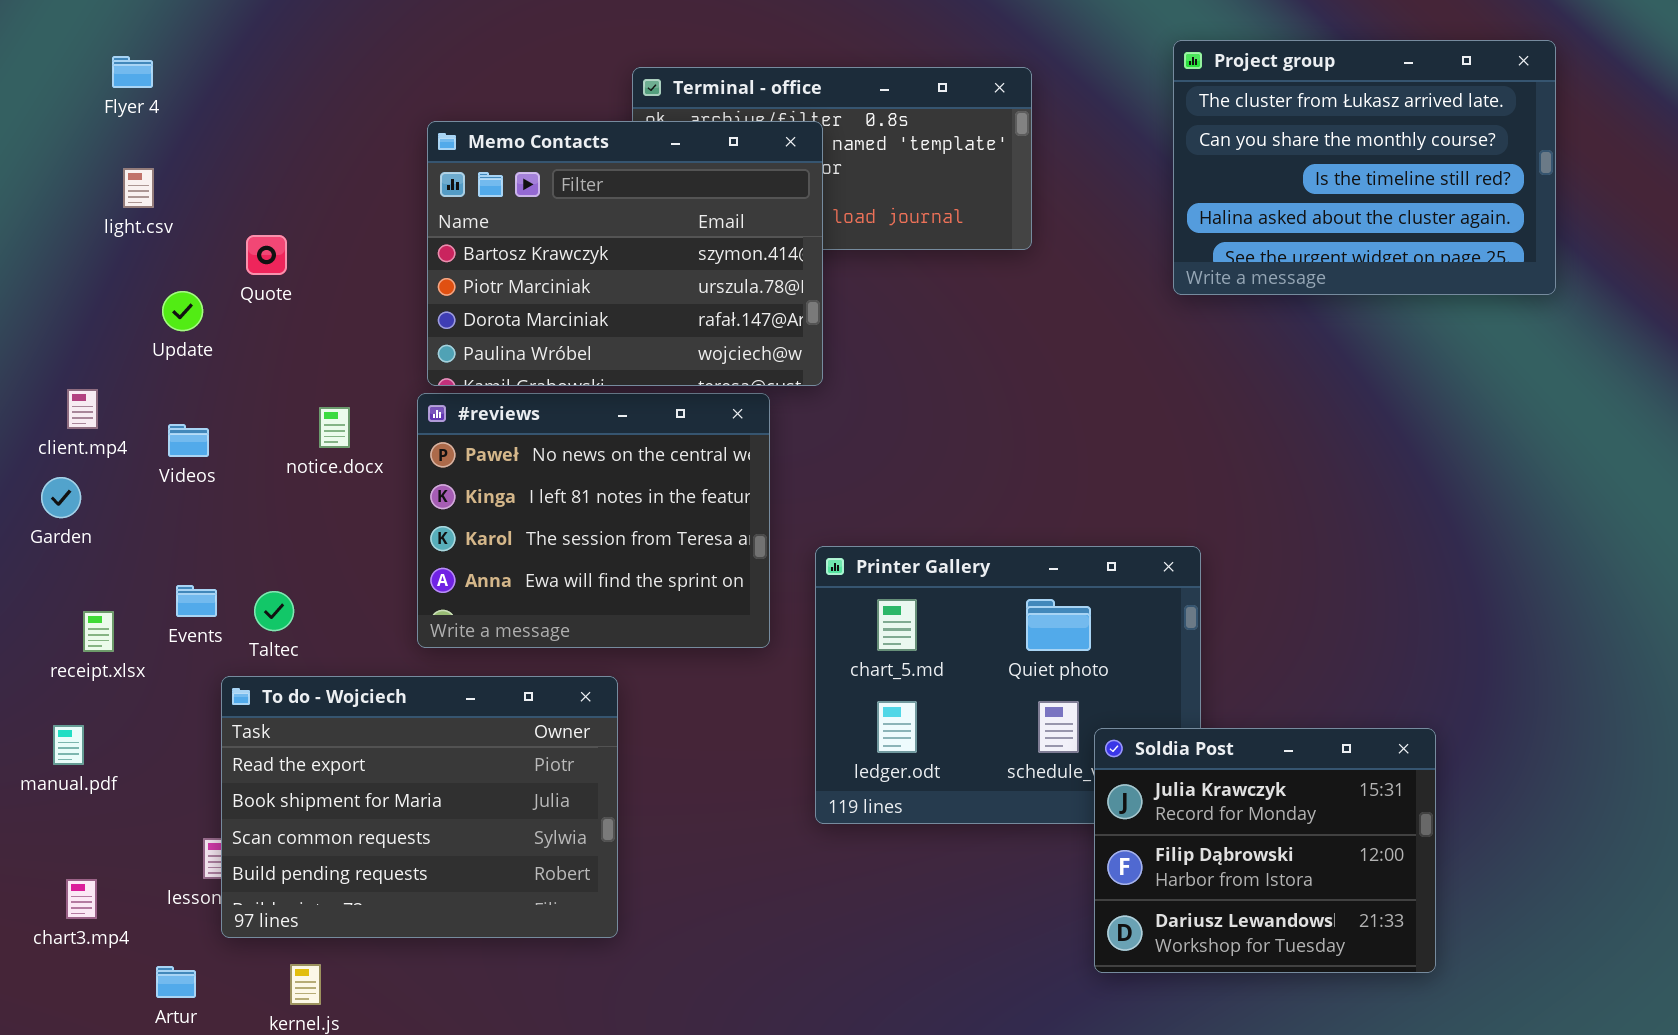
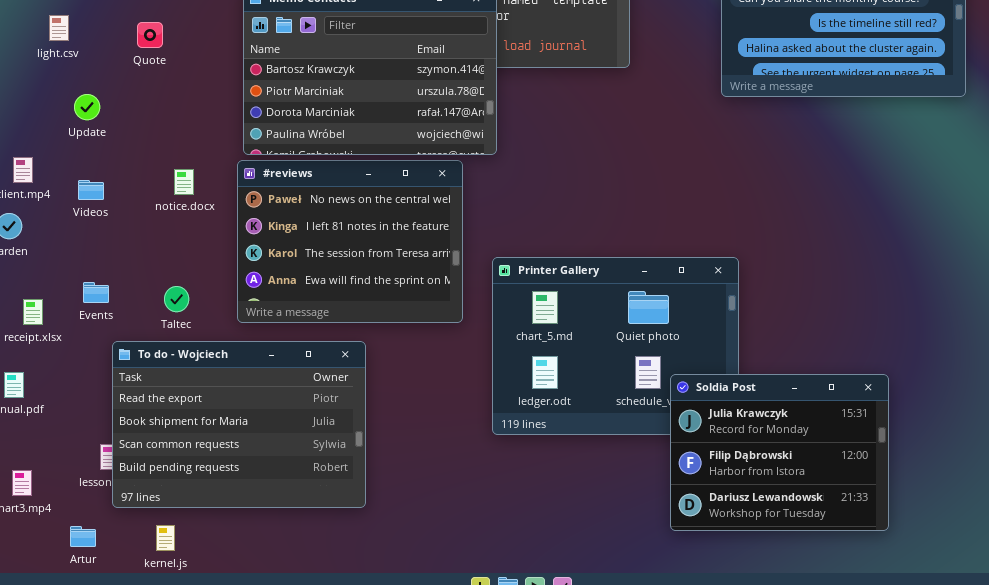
Quote: [246,235,287,275] -> [137,22,163,48], moved
Taltec: [254,591,294,631] -> [164,286,189,312], moved

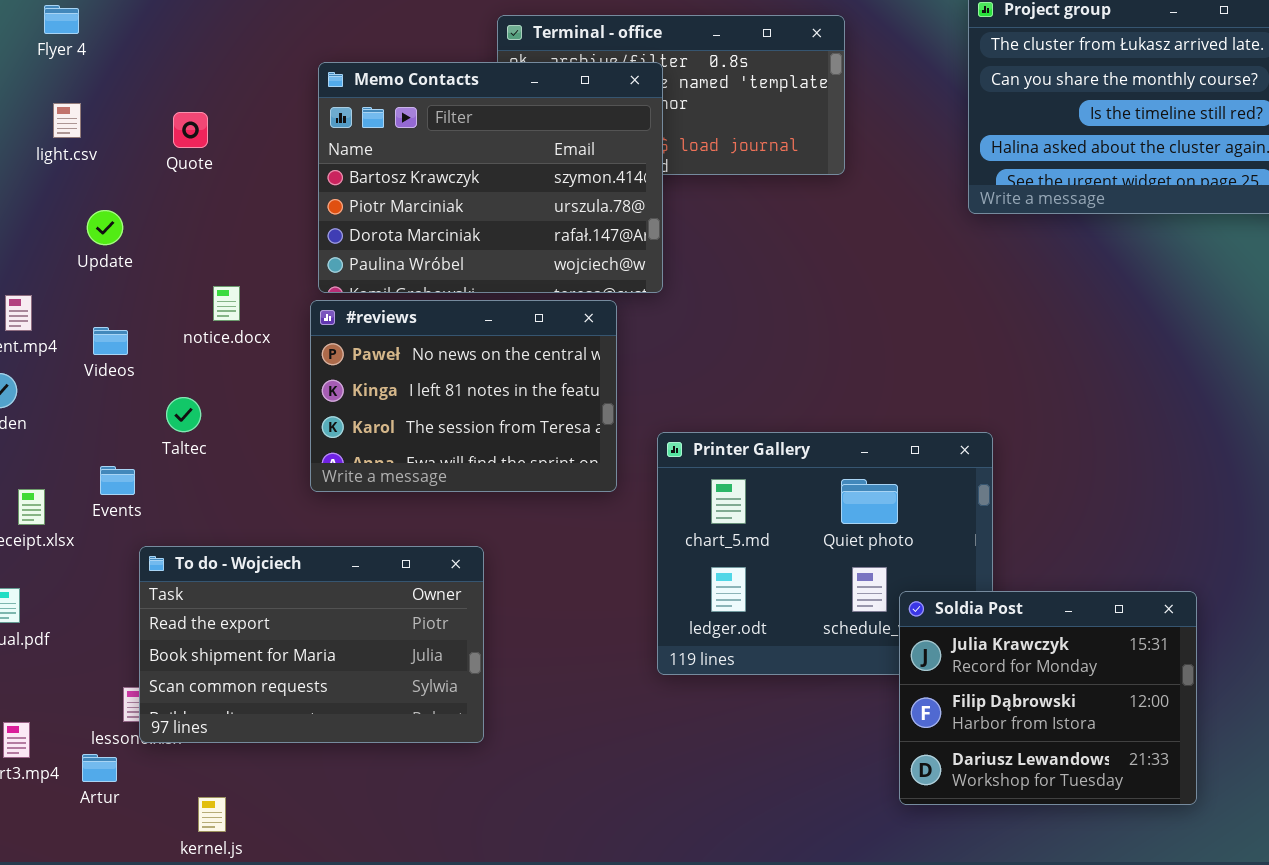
#reviews: [237,160,463,323] -> [310,300,617,492], resized
notice.docx: [174,169,194,195] -> [213,286,240,321], moved
Taltec: [164,286,189,312] -> [166,397,201,432], moved
To do - Wojciech: [112,341,366,508] -> [139,546,484,743], resized
Artur: [70,526,96,547] -> [82,754,117,782], moved

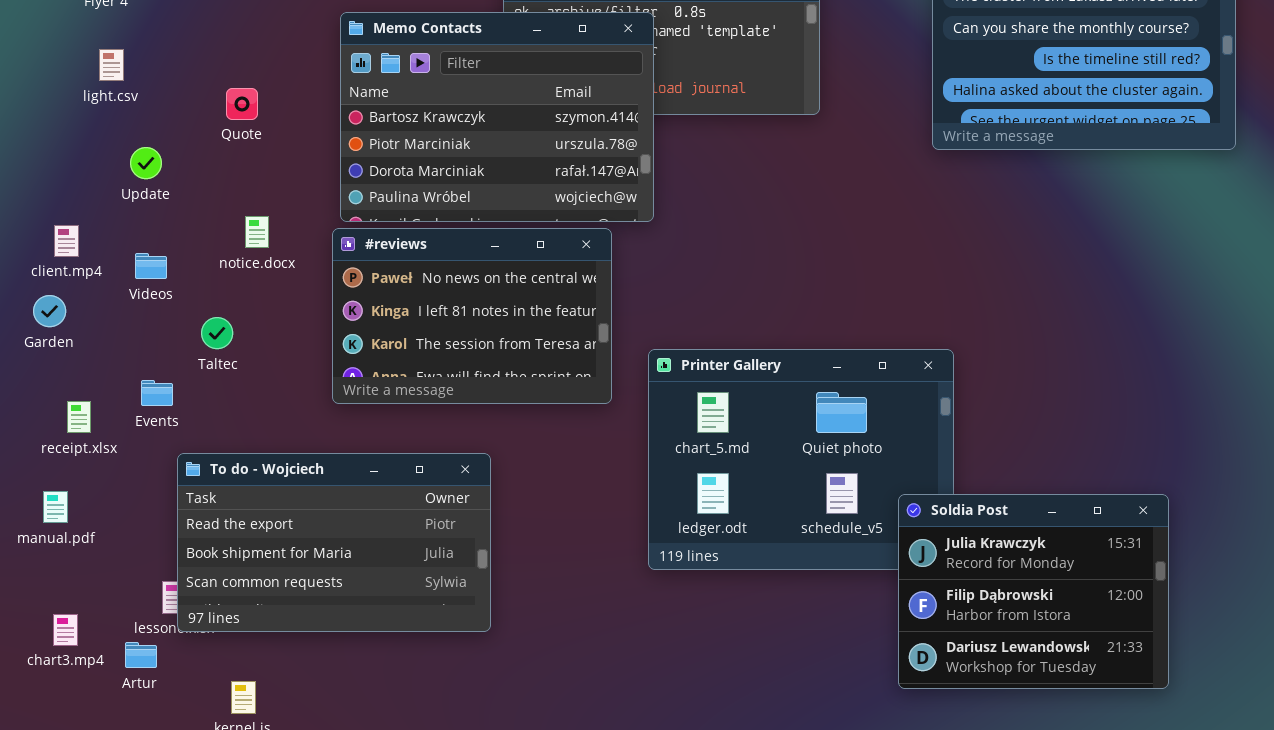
Quote: [173,112,208,148] -> [226,88,258,120], moved
Soldia Post: [899,591,1197,805] -> [898,494,1169,689], moved

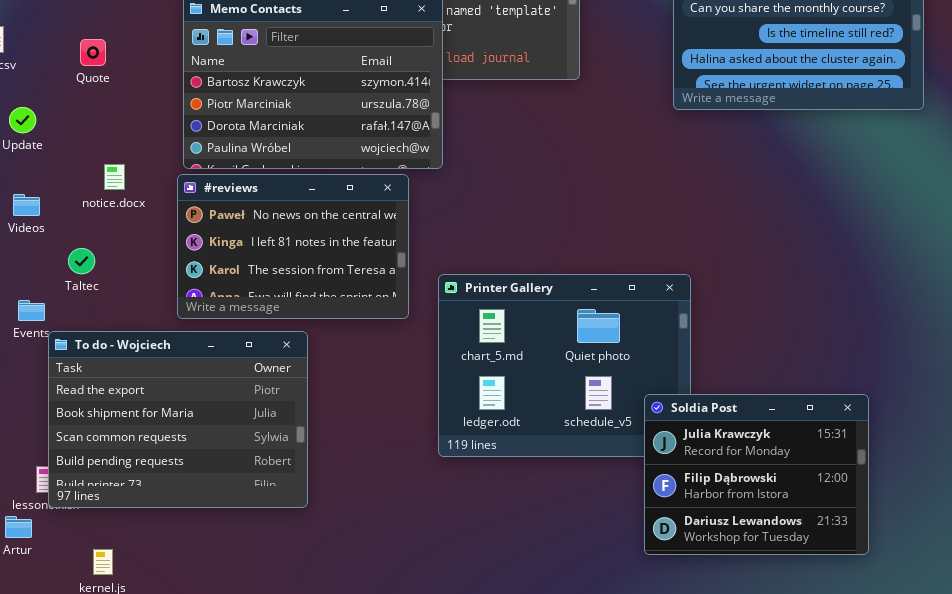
Quote: [226,88,258,120] -> [80,39,106,66], moved
To do - Wojciech: [177,453,491,632] -> [48,331,308,508], resized

